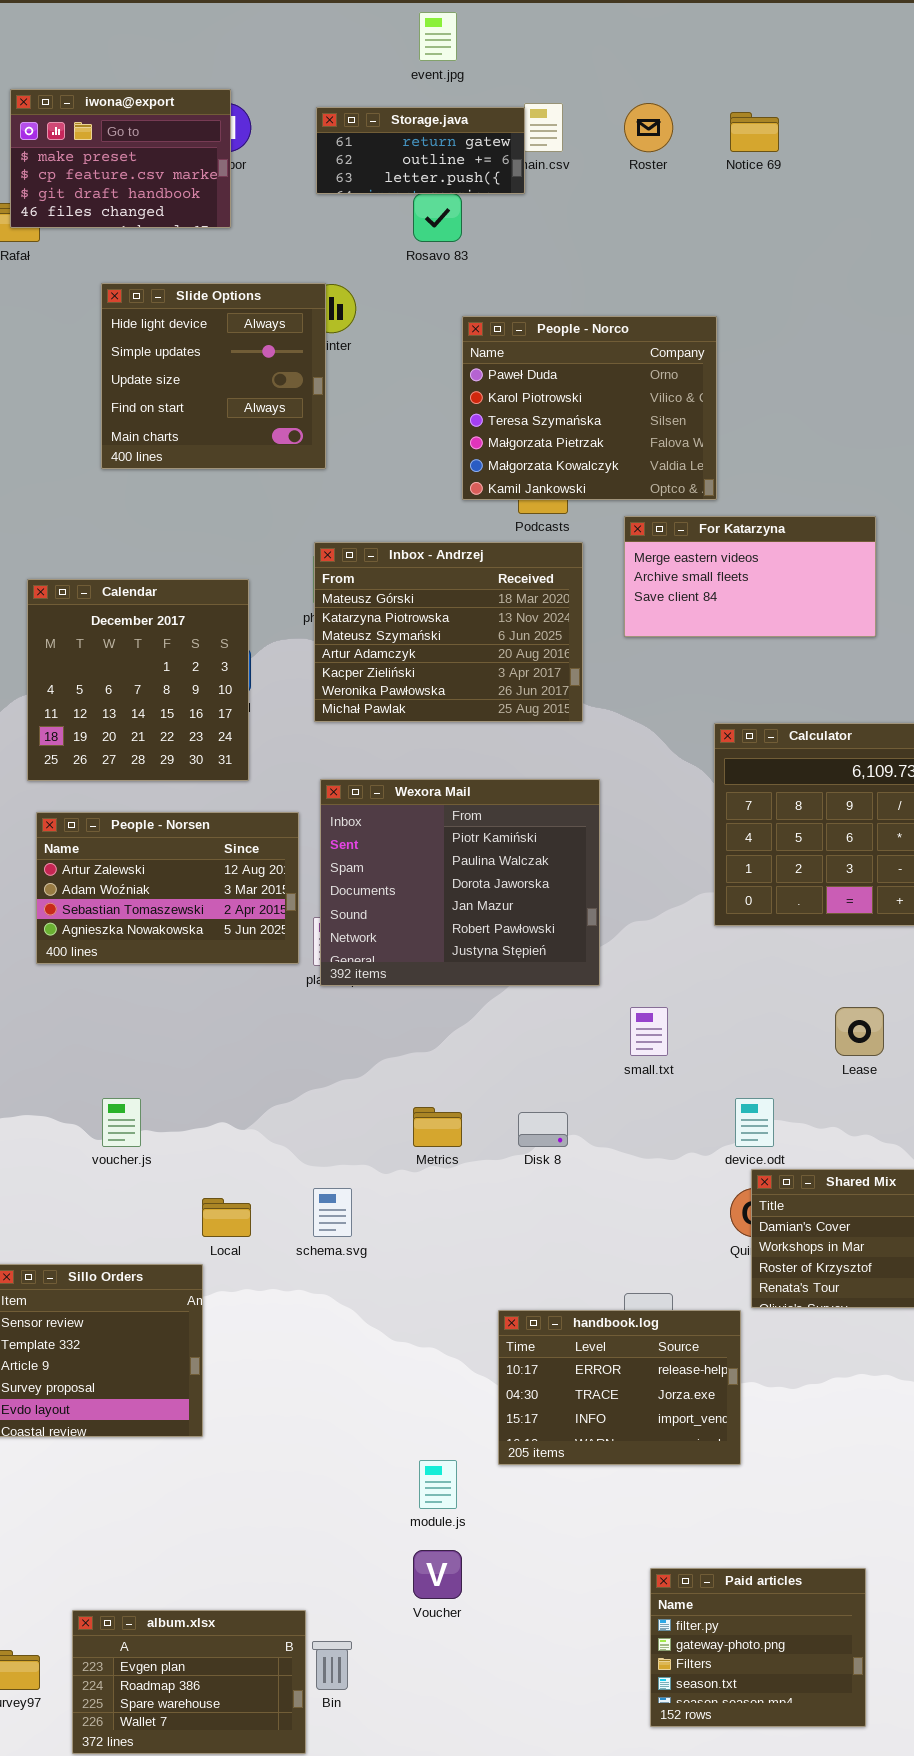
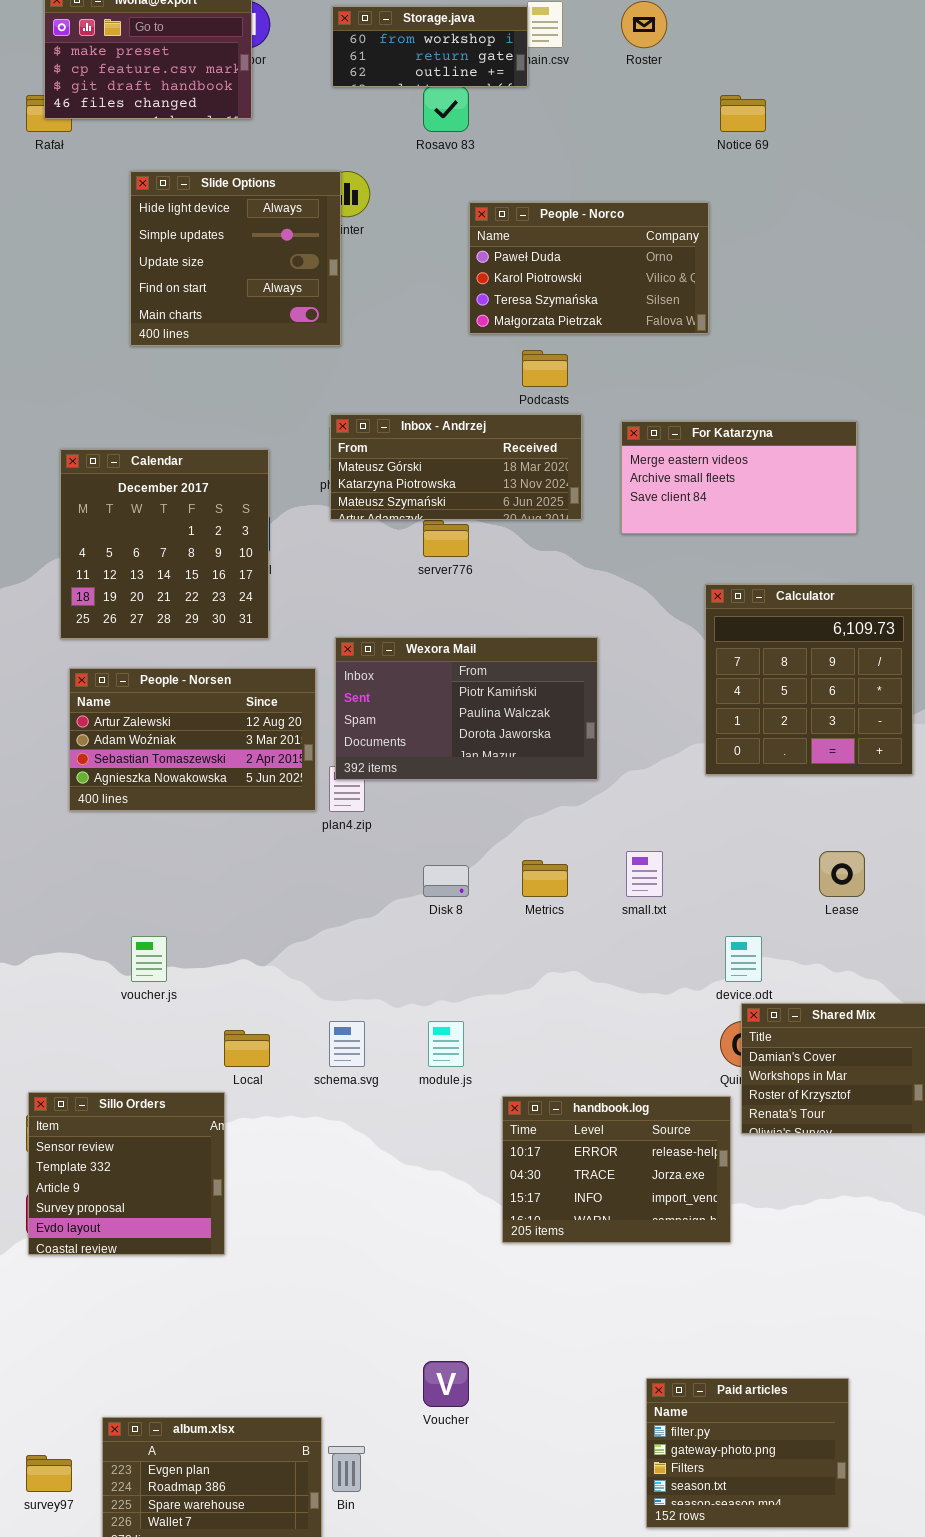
Storage.java: [316,107,525,194] -> [332,6,528,87], scrolled up 1 row
Notice 69: [730,112,779,152] -> [720,95,766,132], moved
People - Norco: [462,316,717,500] -> [469,202,709,334], resized
For Katarzyna: [624,516,876,637] -> [621,421,857,534], moved
Inbox - Andrzej: [314,542,583,722] -> [330,414,582,520], resized
Wexora Mail: [320,779,600,986] -> [335,637,598,780], resized
Metrics: [413,1107,462,1147] -> [522,860,568,897], moved
Disk 8: [518,1112,568,1147] -> [423,865,469,897], moved
handbook.log: [498,1310,741,1465] -> [502,1096,731,1243], moved
module.js: [419,1460,457,1509] -> [428,1021,464,1067], moved

